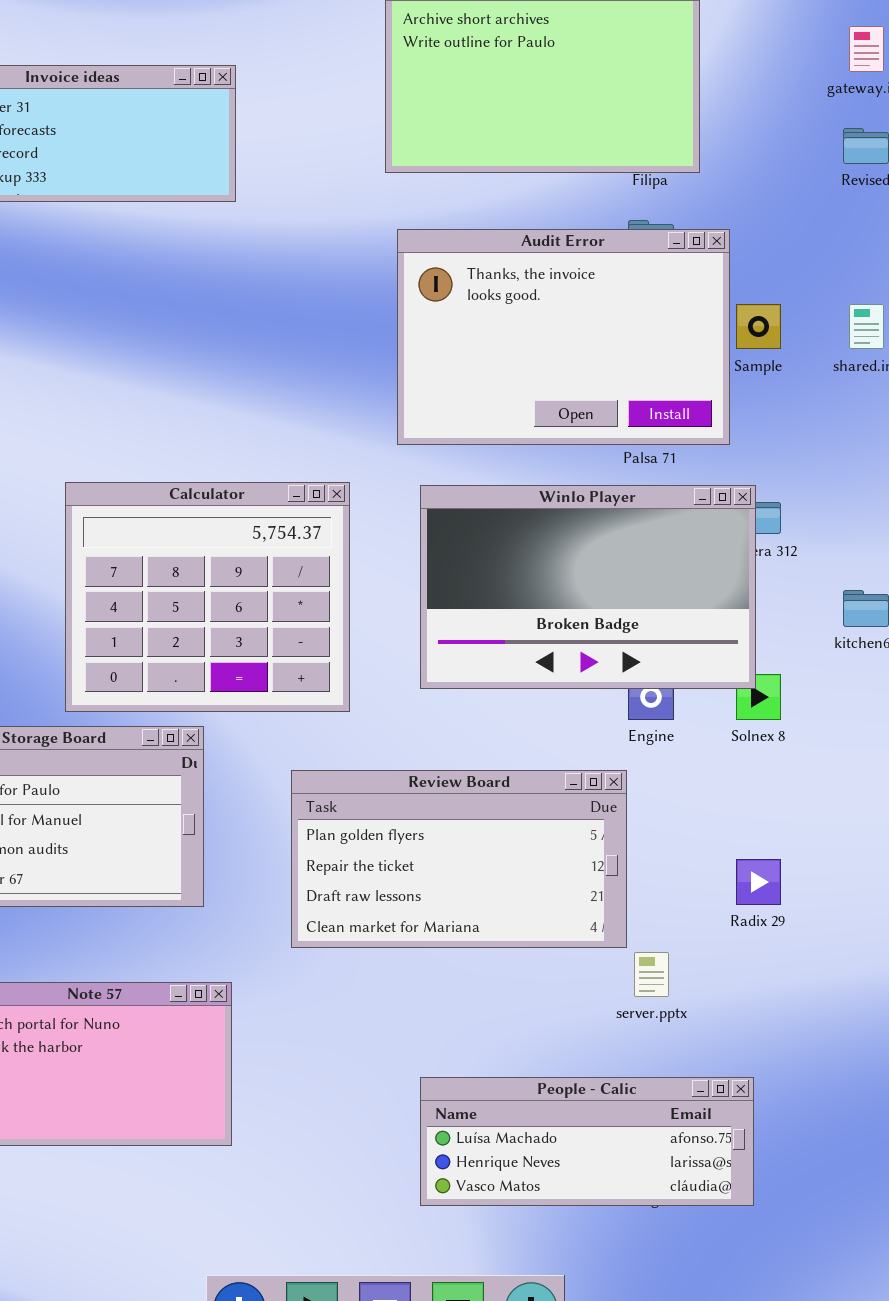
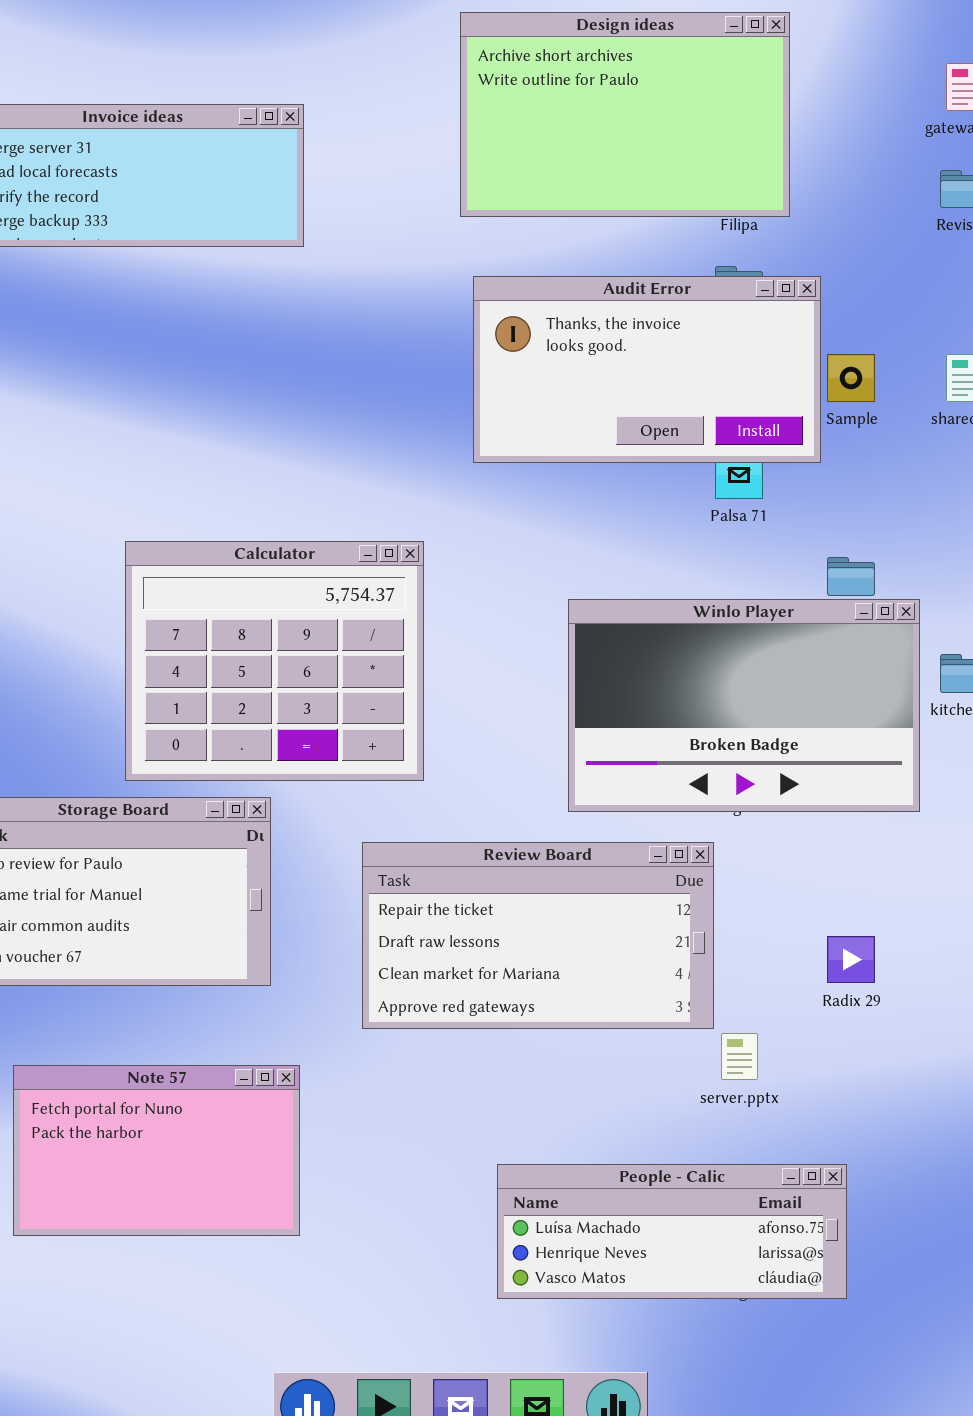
Audit Error: [397,229,730,445] -> [473,276,821,463], resized
Winlo Player: [420,485,756,689] -> [568,599,920,812], moved
Review Board: [291,770,627,948] -> [362,842,714,1029], scrolled down 1 row

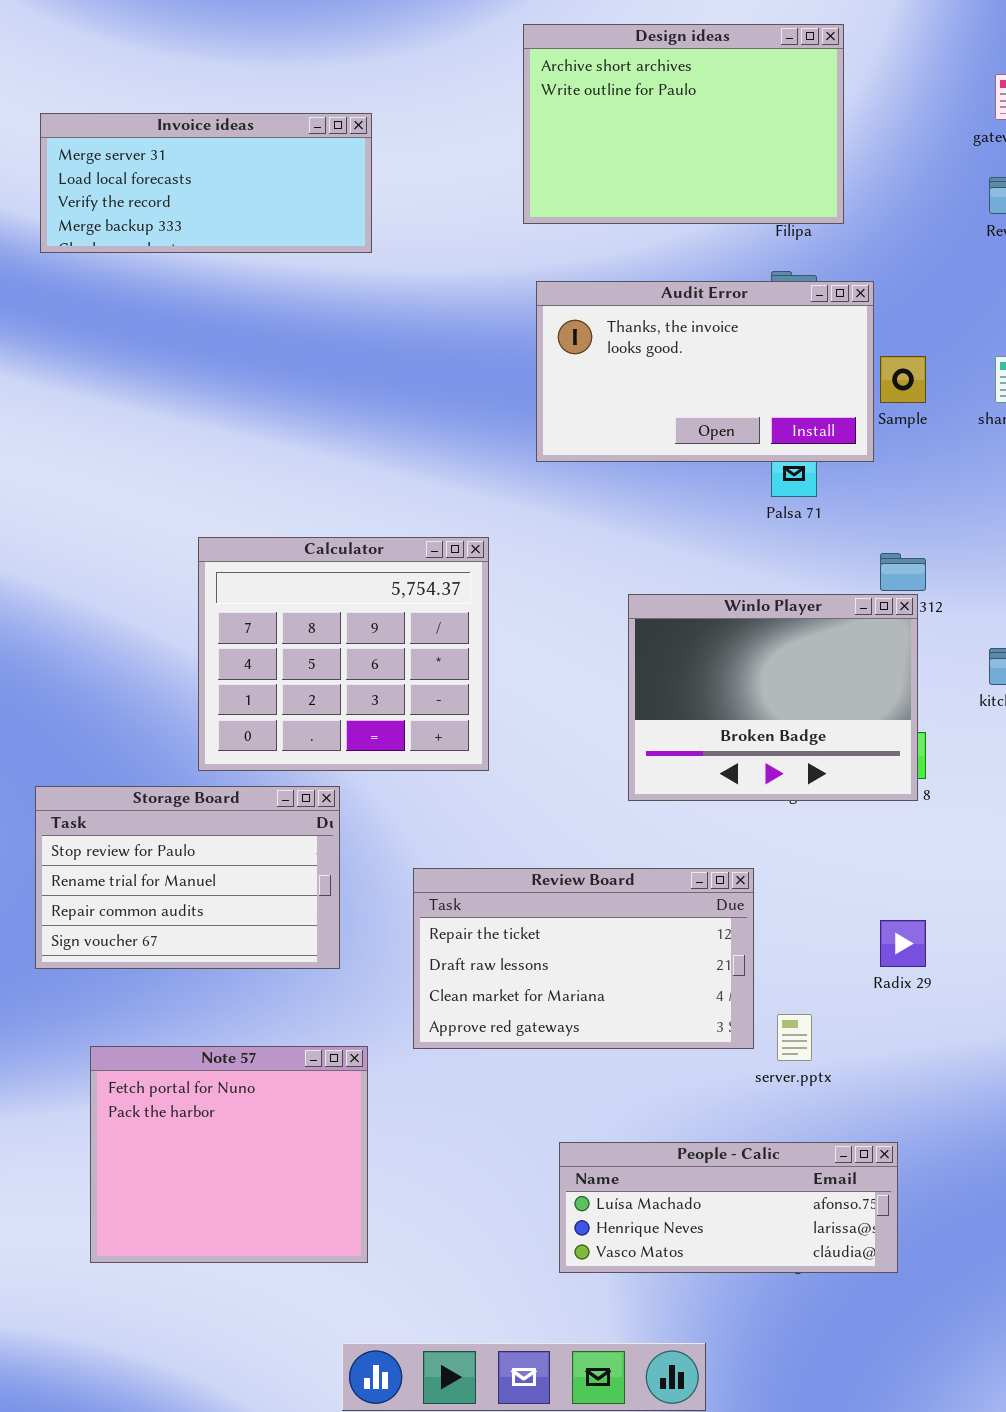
Winlo Player: [568,599,920,812] -> [628,594,918,801], resized
Review Board: [362,842,714,1029] -> [413,868,754,1049], moved
Note 57: [13,1065,300,1236] -> [90,1046,368,1263], resized

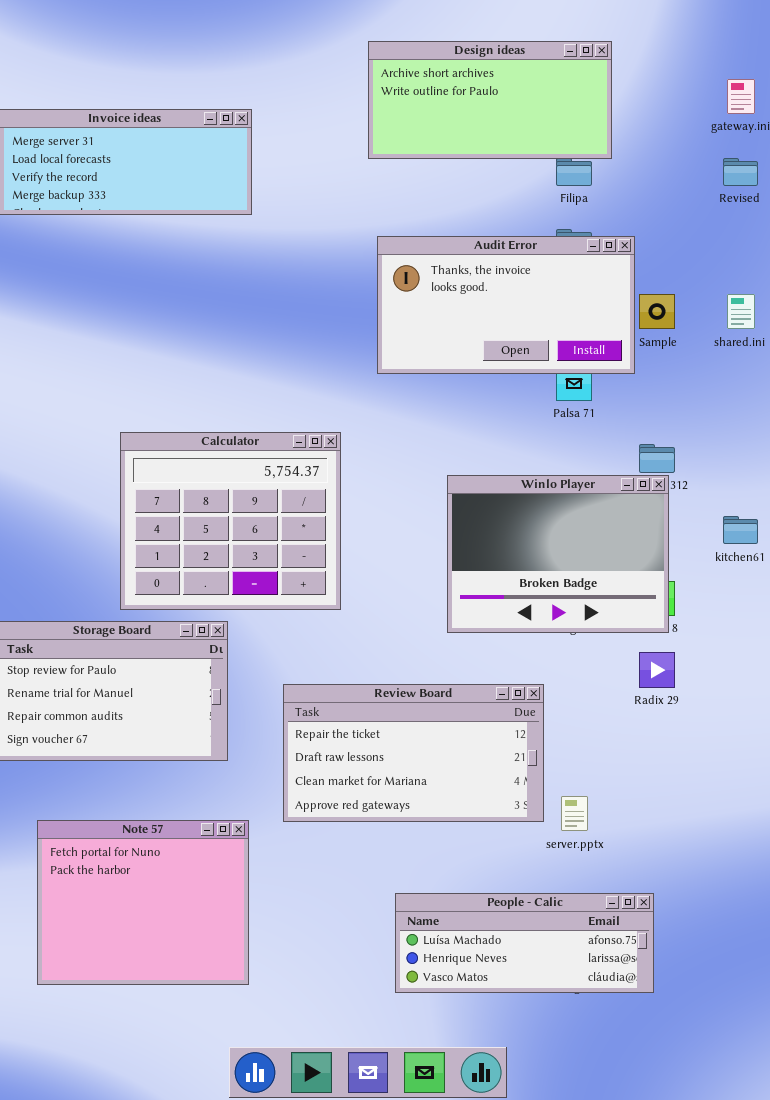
Design ideas: [523,24,844,224] -> [368,41,612,159], resized
Radix 29: [880,920,926,967] -> [639,652,675,688], moved

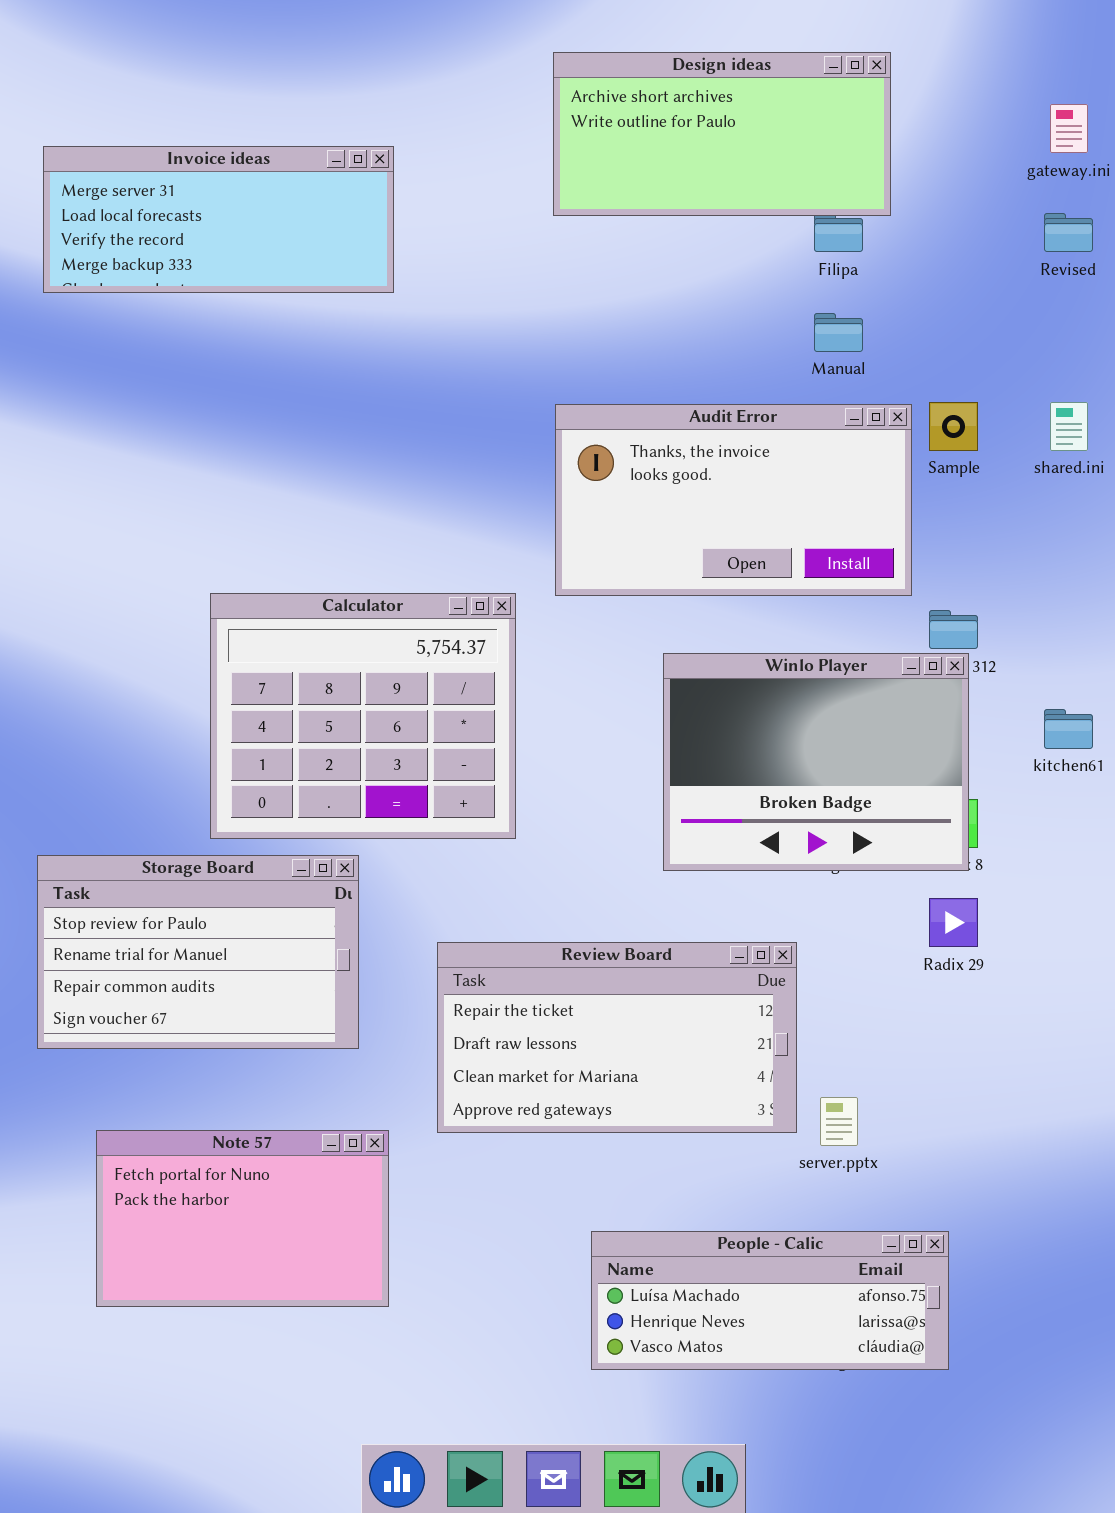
Audit Error: [377,236,635,374] -> [555,404,912,596], moved
Note 57: [37,820,249,985] -> [96,1130,389,1307], resized

